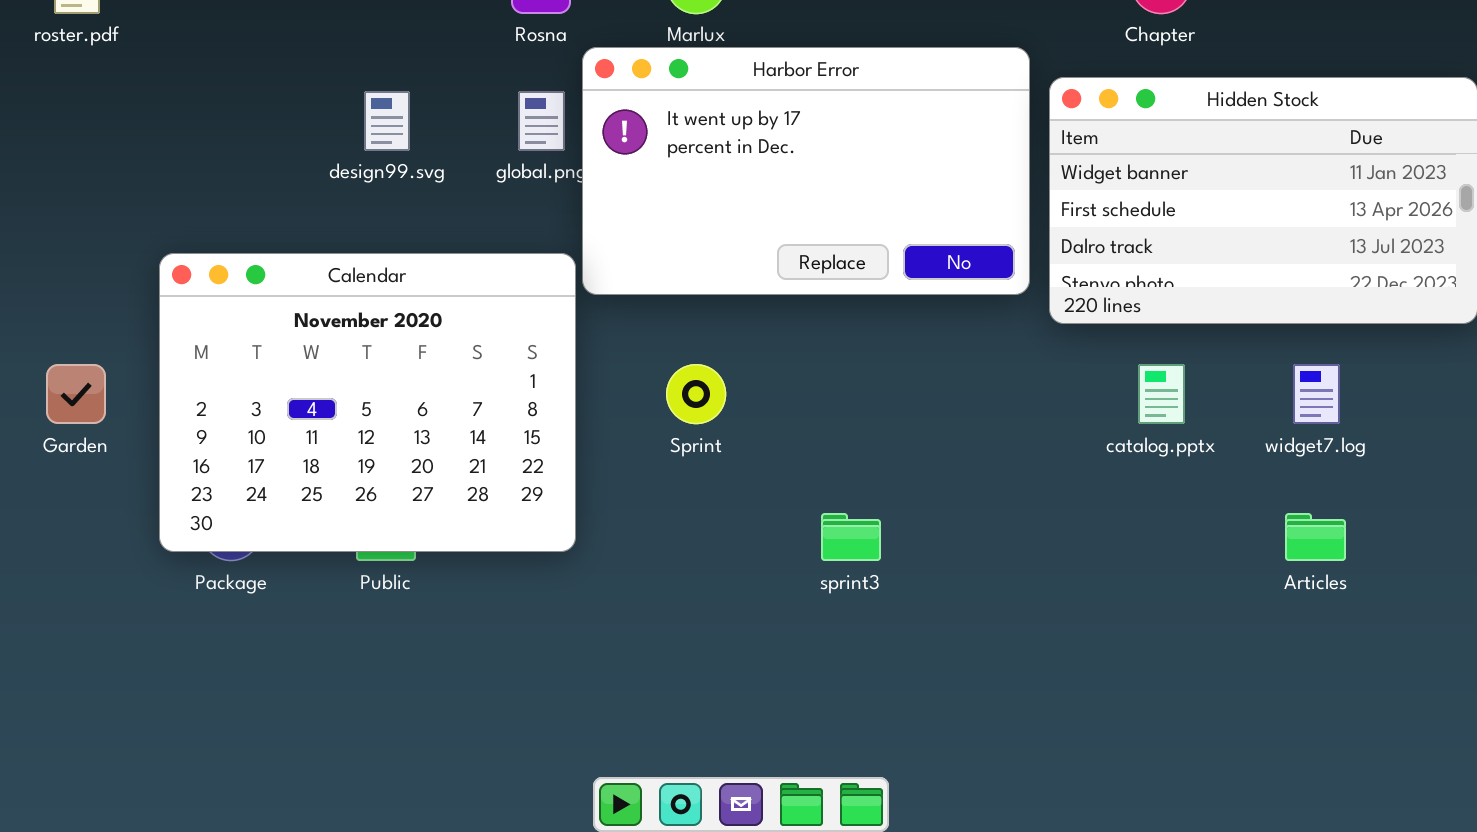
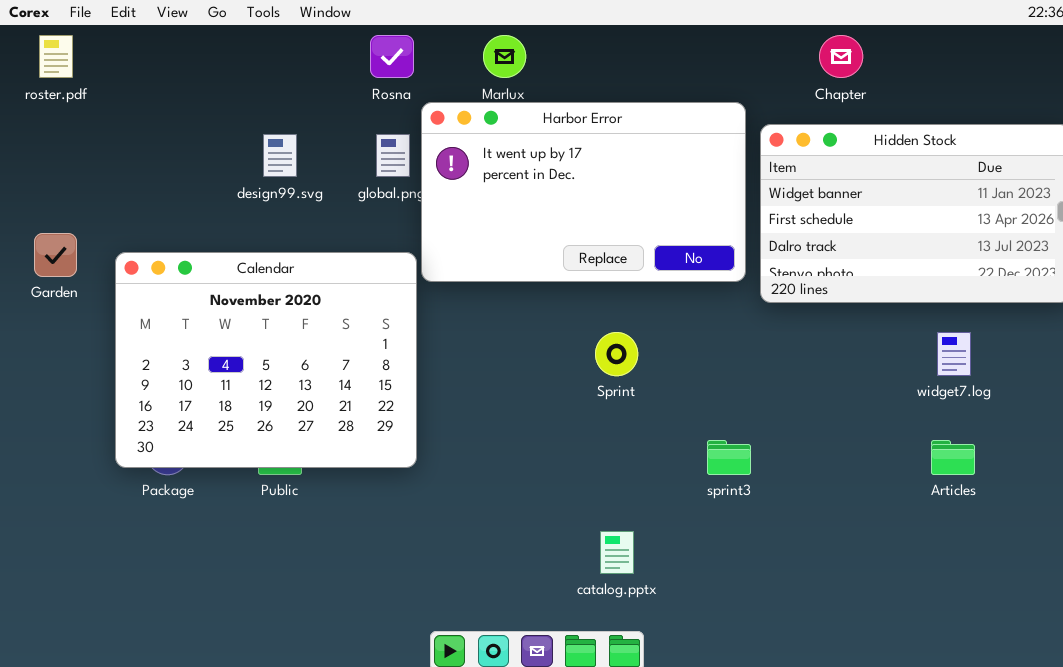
Garden: [46,364,106,424] -> [34,233,77,277], moved
Sprint: [666,364,726,424] -> [595,332,638,376], moved
catalog.pptx: [1138,364,1185,424] -> [600,531,634,574], moved
sprint3: [821,513,881,561] -> [707,440,751,475], moved

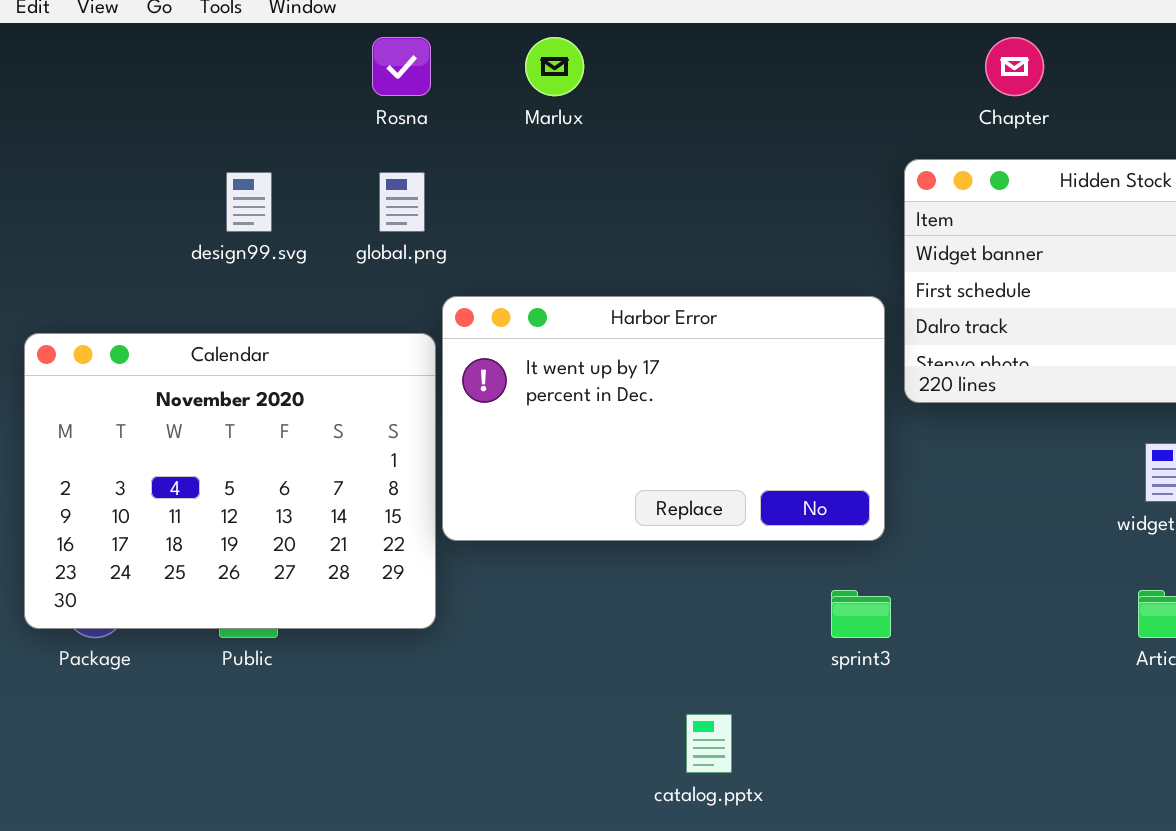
Harbor Error: [421,102,746,282] -> [442,296,885,541], moved

